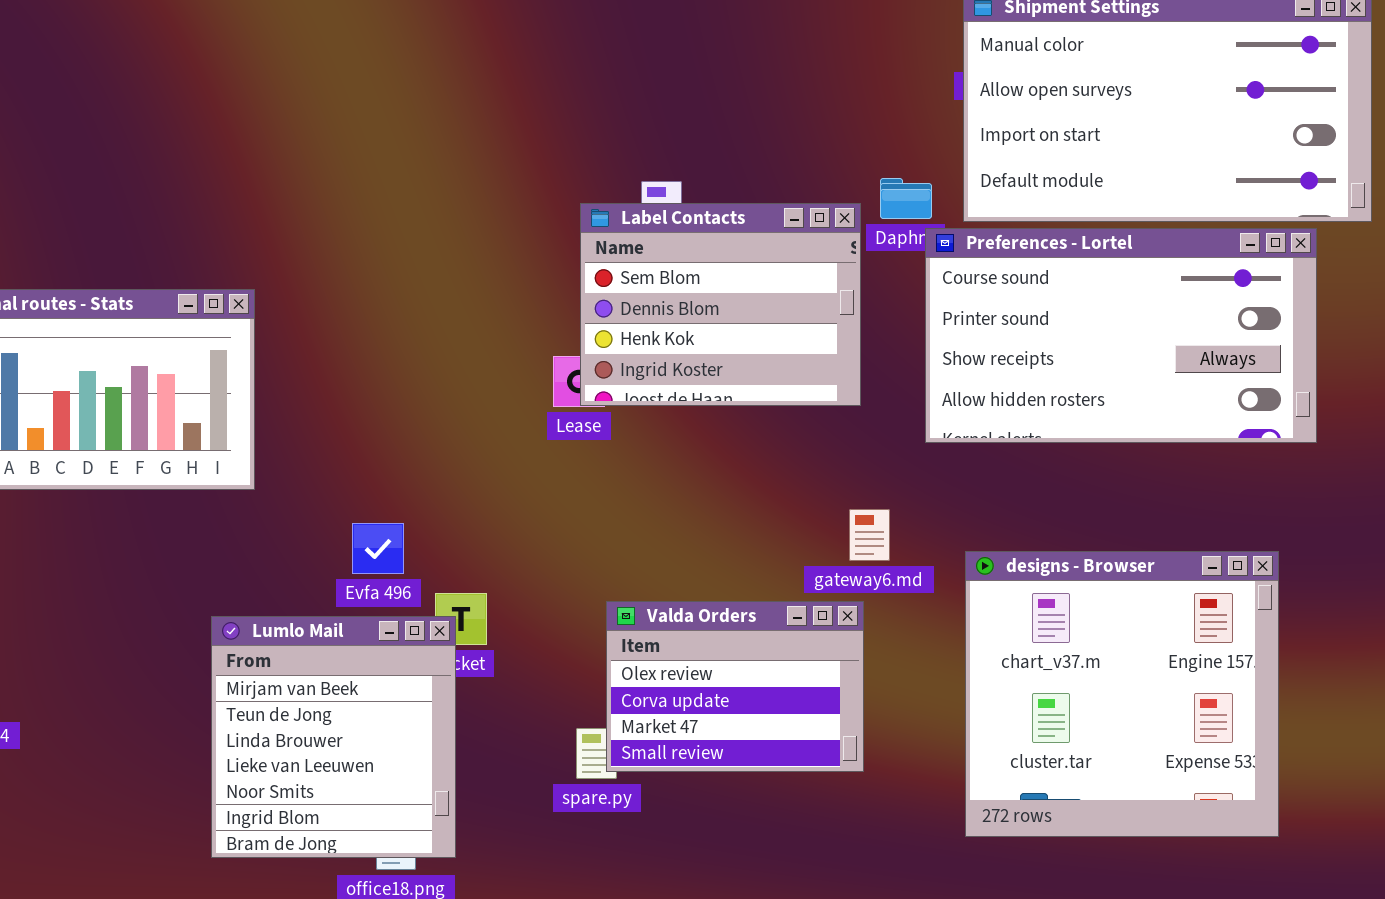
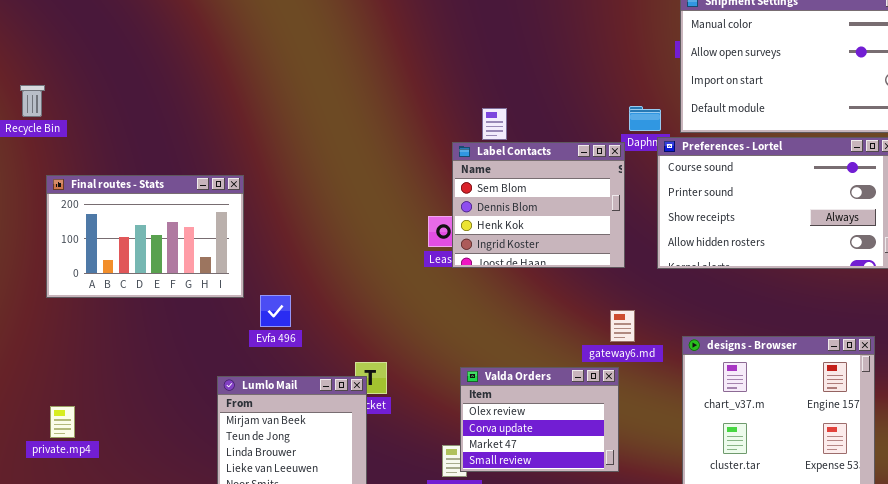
Label Contacts: [580,203,861,406] -> [452,142,625,268], moved
Evfa 496: [352,523,404,574] -> [260,295,291,327], moved

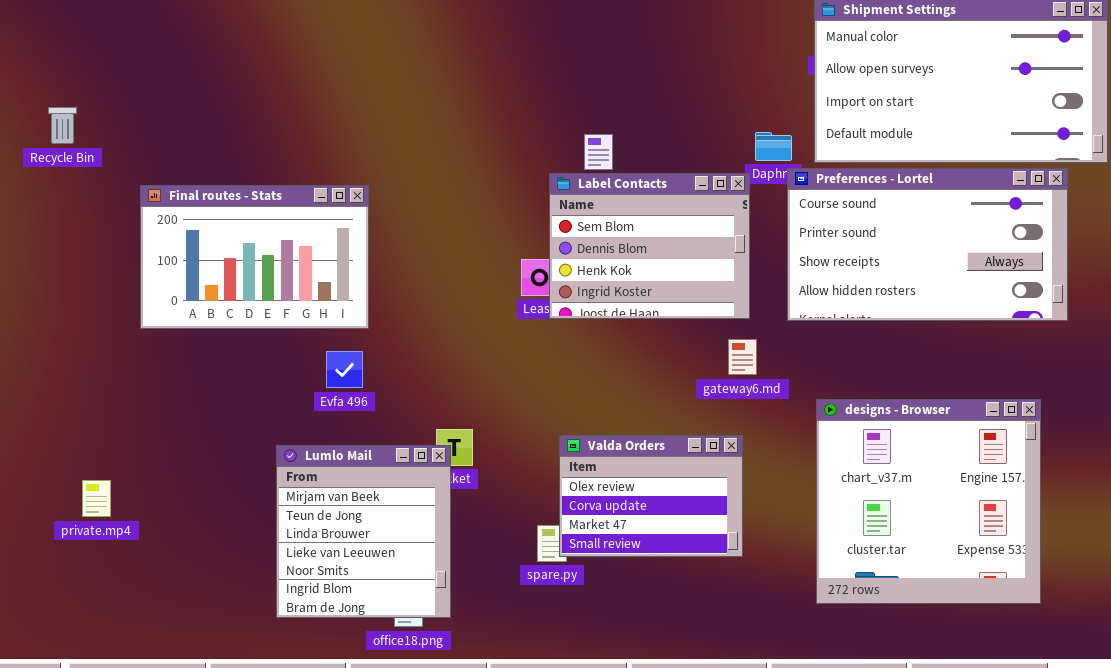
Final routes - Stats: [46,175,244,298] -> [140,185,369,329], moved
gateway6.md: [610,310,635,342] -> [728,339,757,375], moved

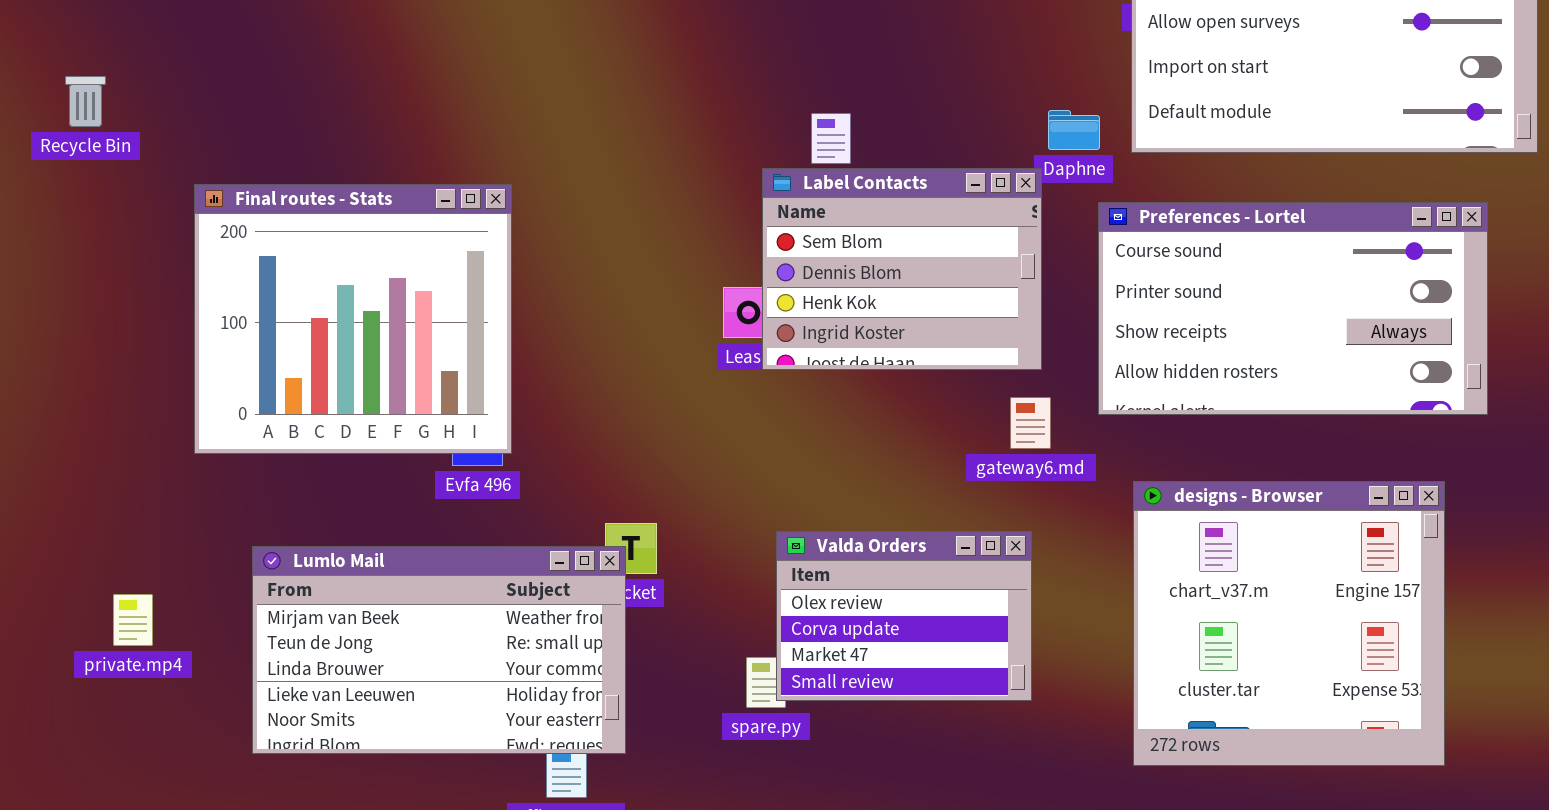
Preferences - Lortel: [787,168,1068,321] -> [1098,202,1488,415], moved
Final routes - Stats: [140,185,369,329] -> [194,184,512,454], resized
Lumlo Mail: [276,445,451,618] -> [252,546,626,754], resized

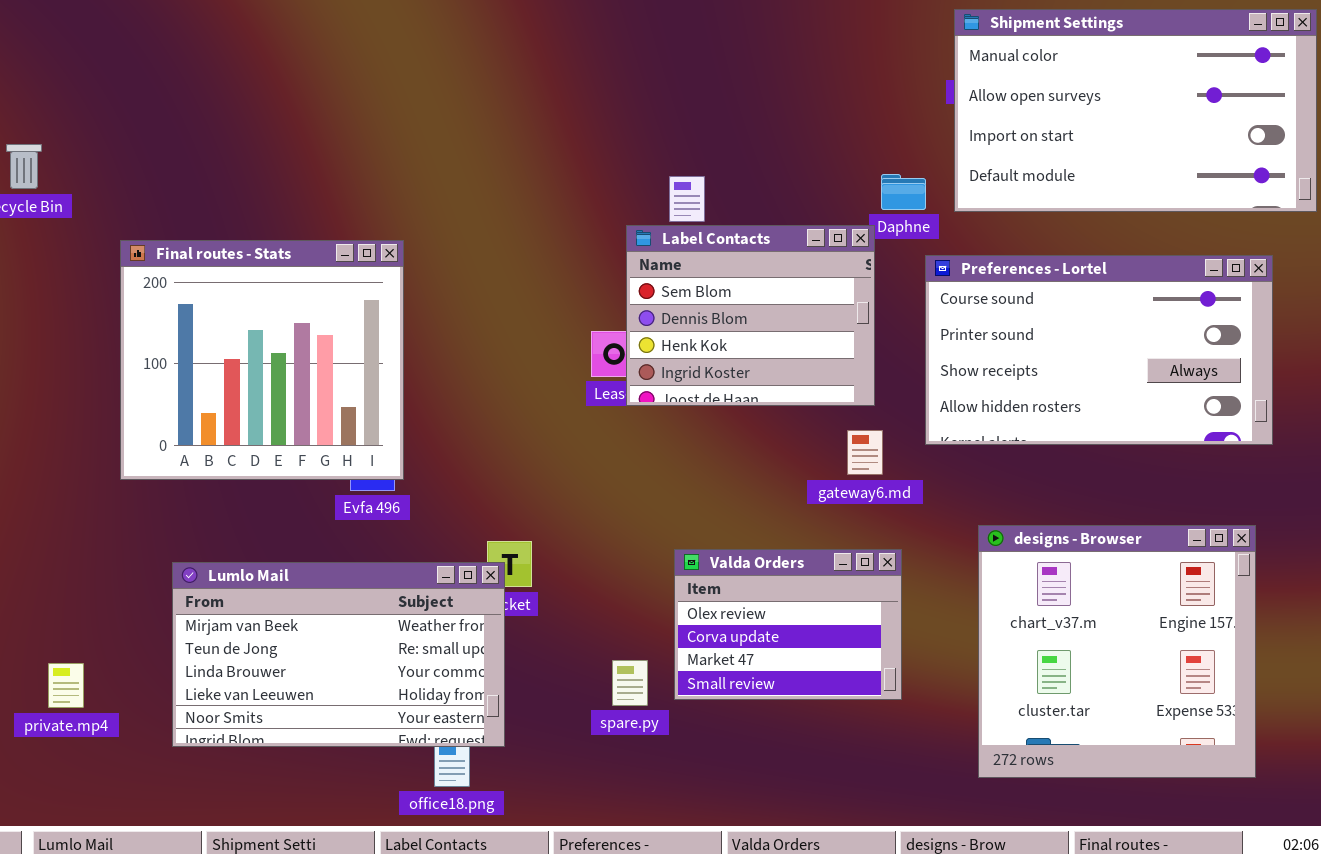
designs - Browser: [1133,481,1445,766] -> [978,525,1256,778], moved
Valda Orders: [776,531,1032,701] -> [674,549,902,700], moved
private.mp4: [113,594,153,646] -> [48,663,84,708], moved

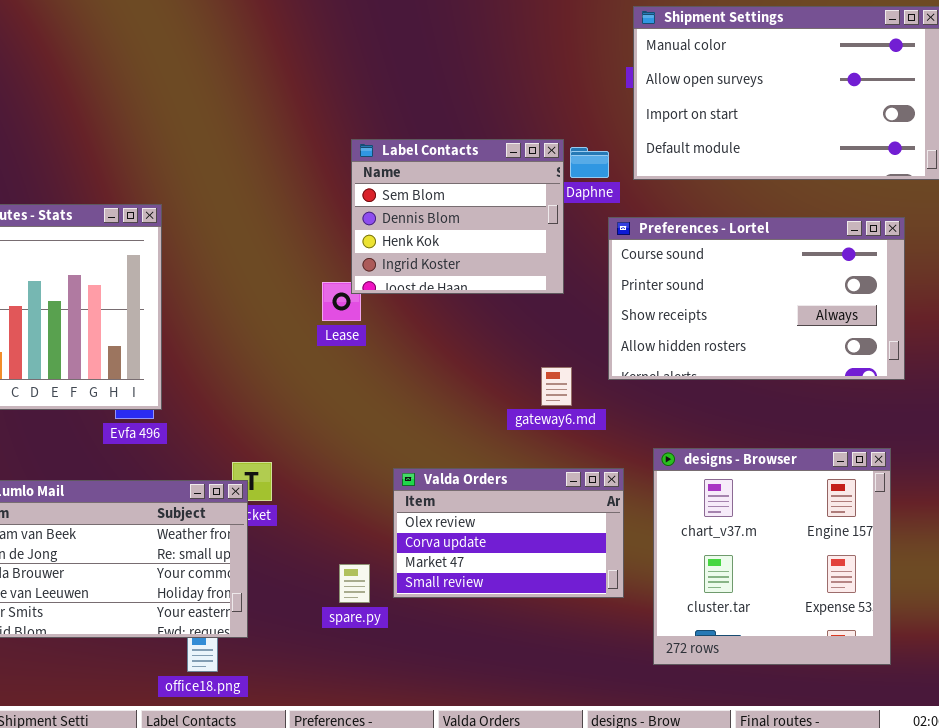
Label Contacts: [626,225,875,406] -> [351,139,564,294], moved
Valda Orders: [674,549,902,700] -> [393,468,624,598], resized

